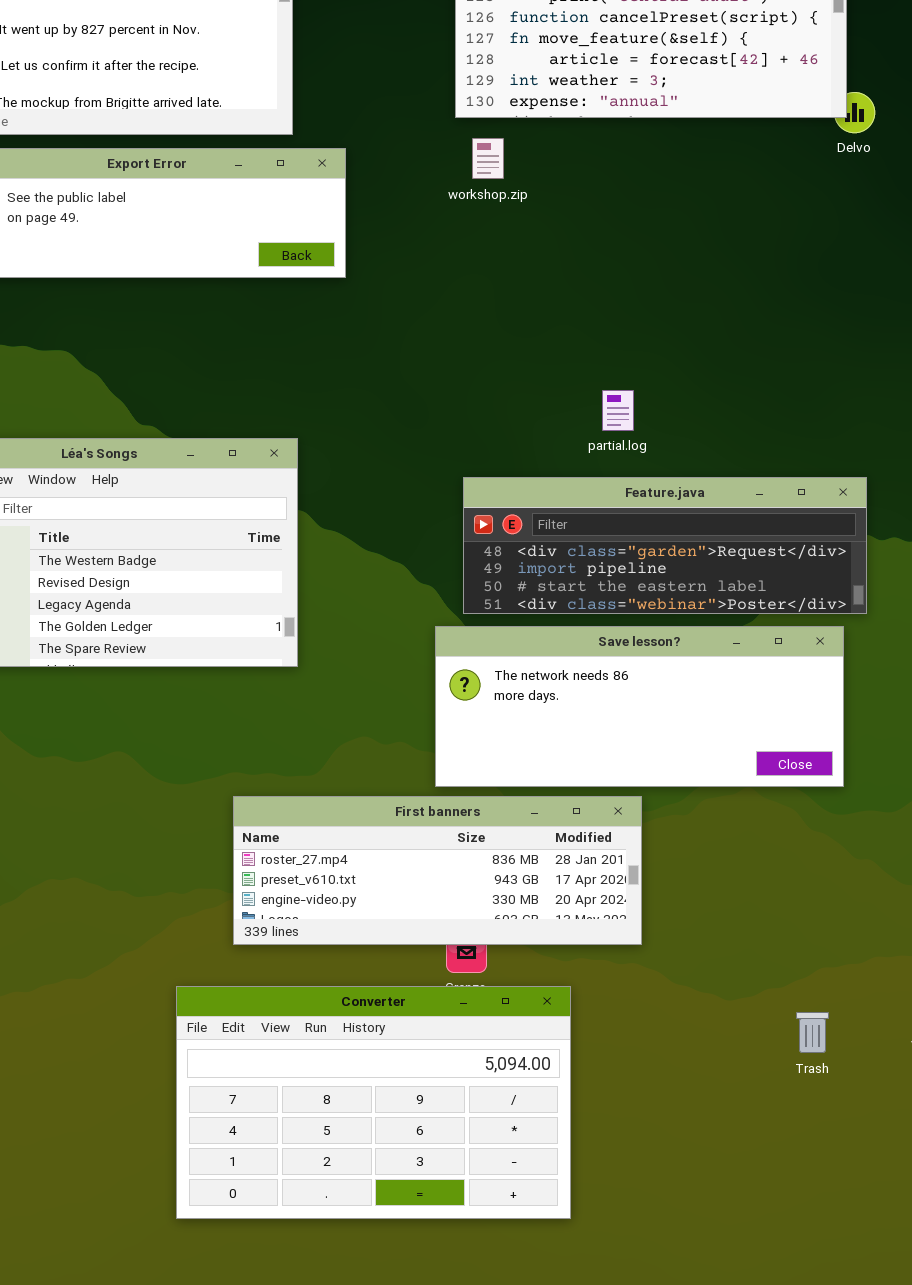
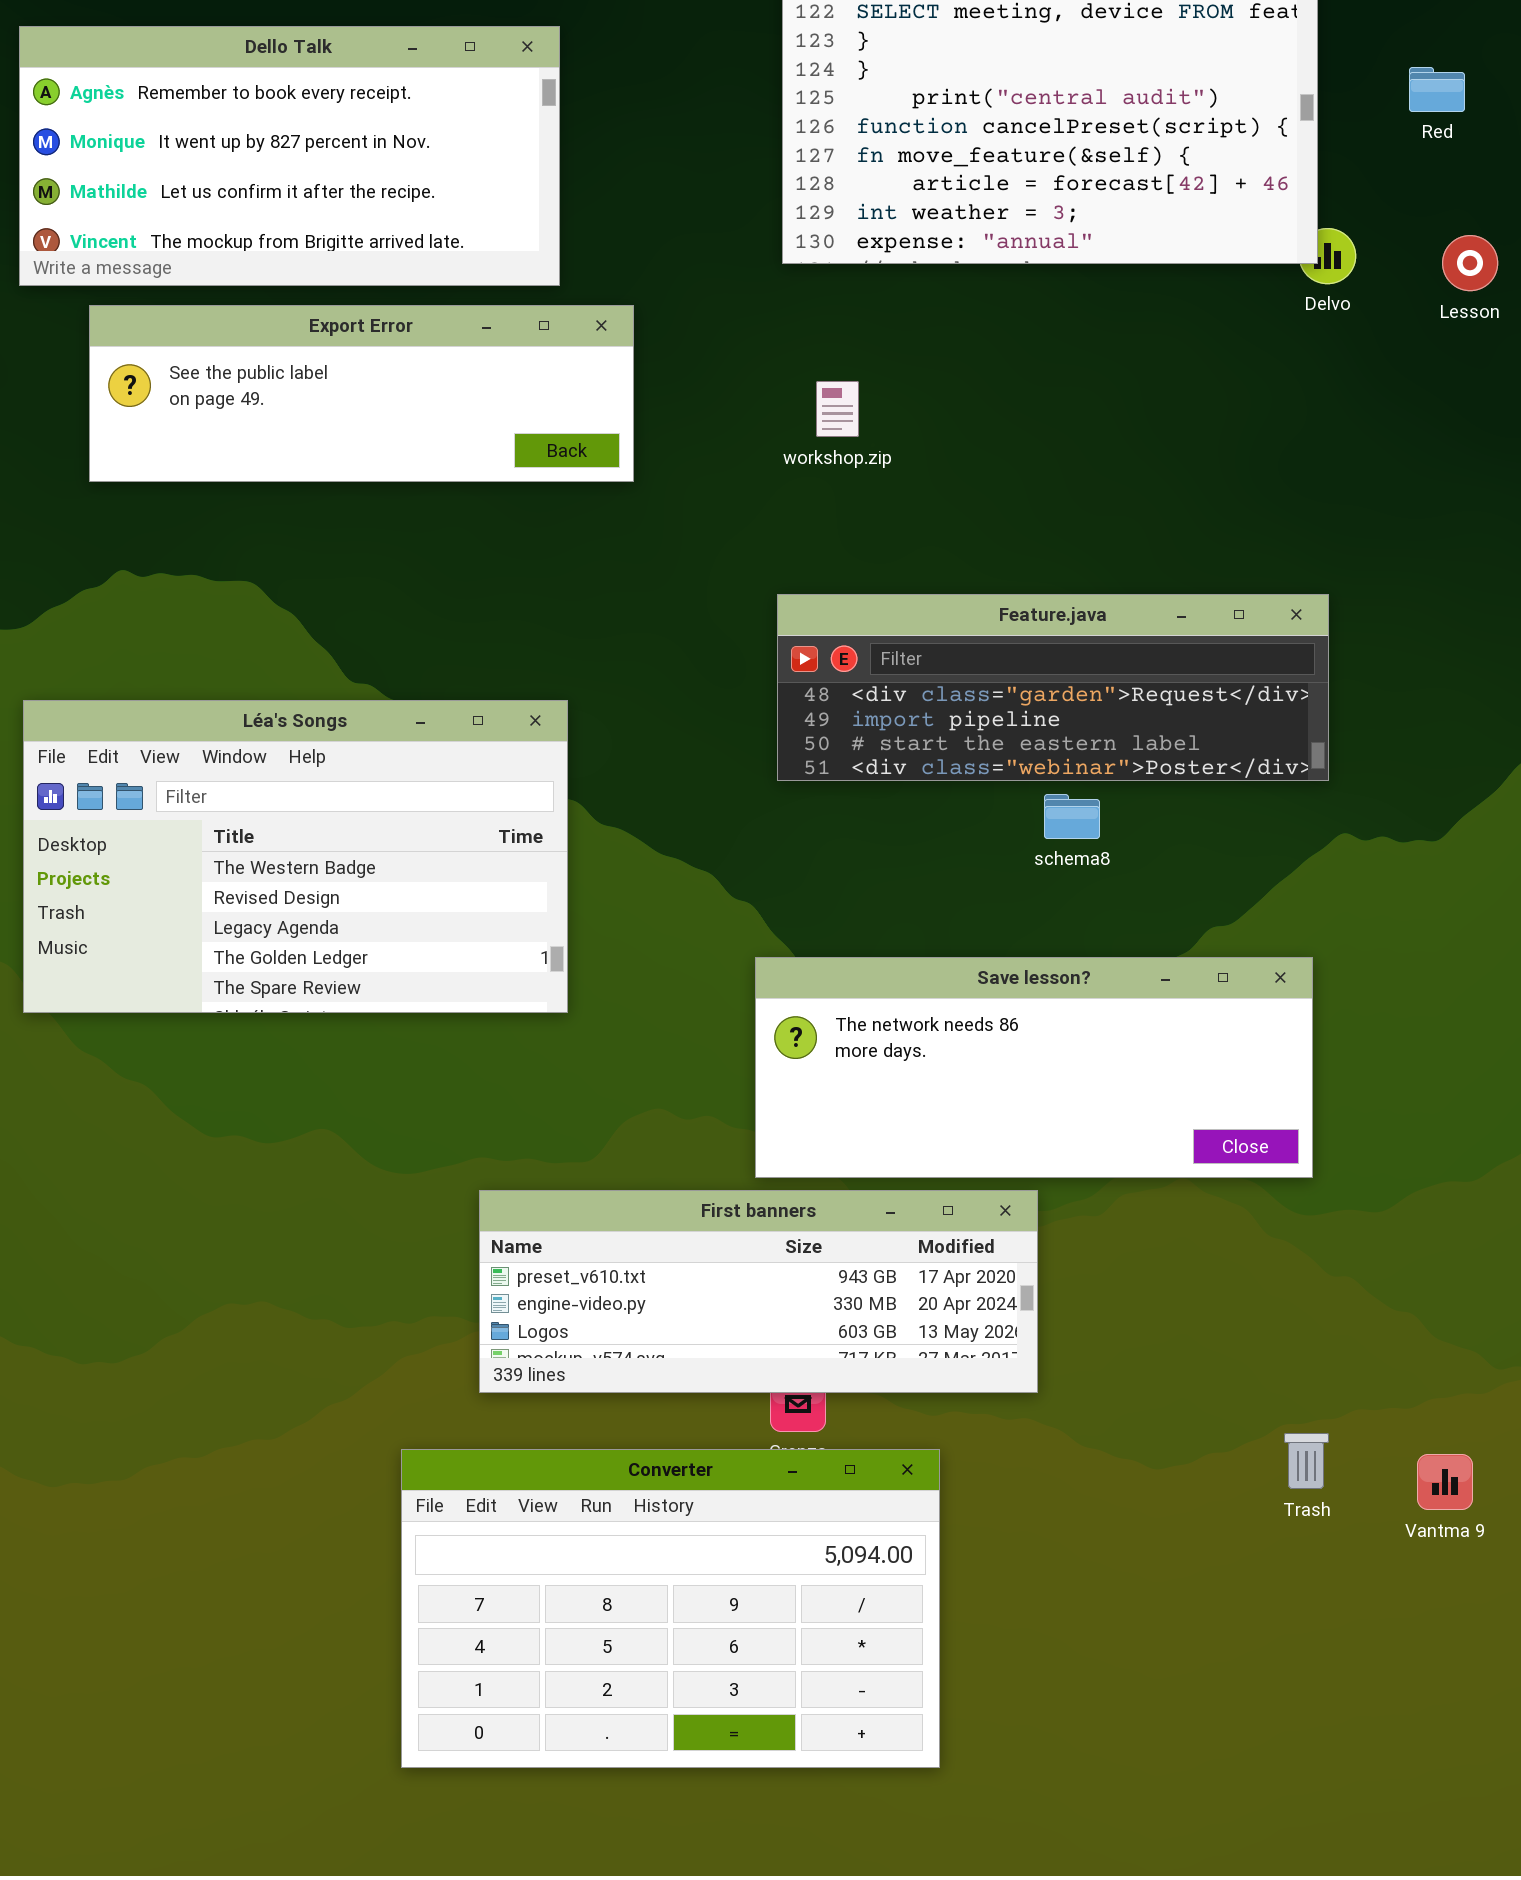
workshop.zip: [472,138,504,179] -> [816,381,859,437], moved
Feature.java: [463,477,867,614] -> [777,594,1329,781], moved
First banners: [233,796,642,945] -> [479,1190,1038,1393], scrolled down 1 row
Trash: [796,1012,829,1053] -> [1284,1433,1329,1489], moved

